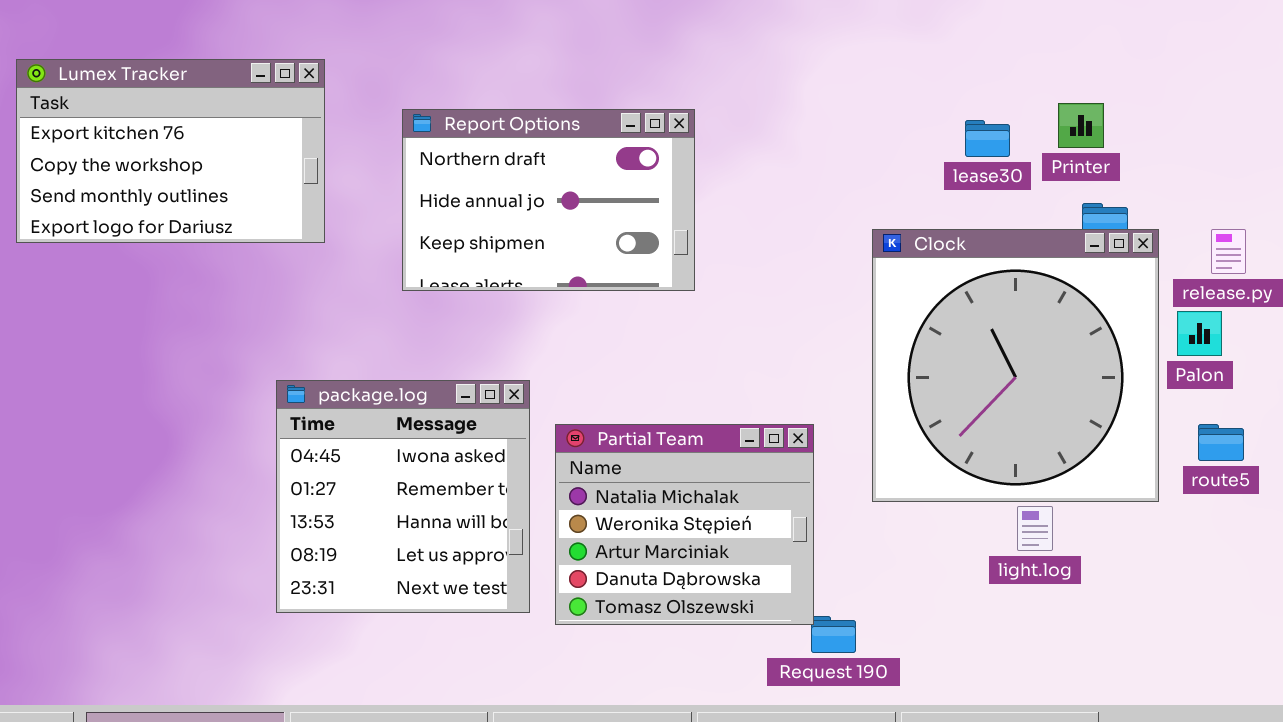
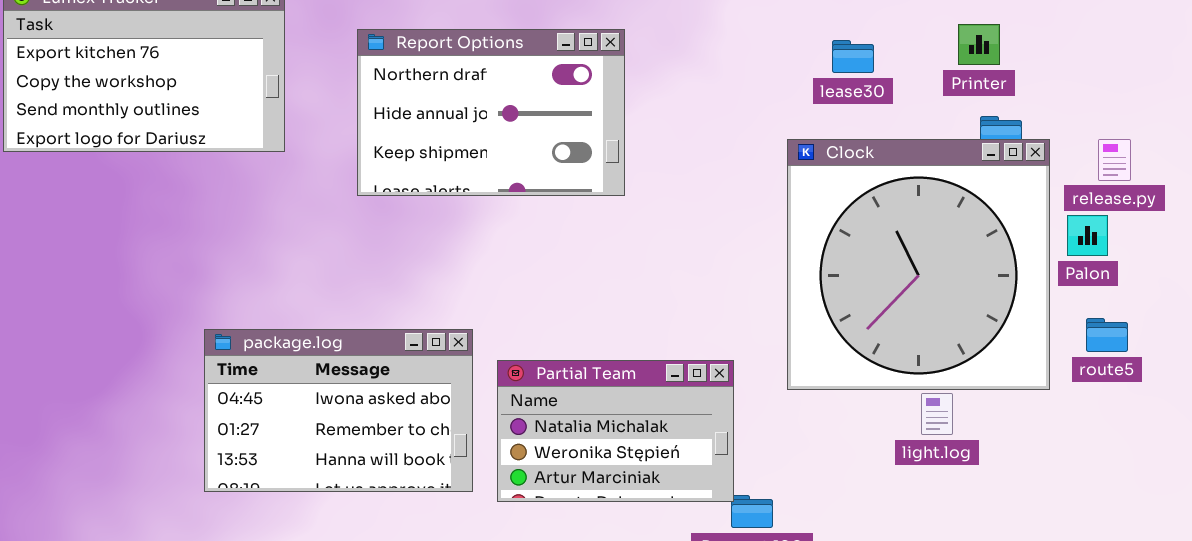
lease30: [965,120,1010,157] -> [832,40,874,73], moved
package.log: [276,380,530,613] -> [204,329,473,492], resized
Partial Team: [555,424,814,625] -> [497,360,734,502], resized

